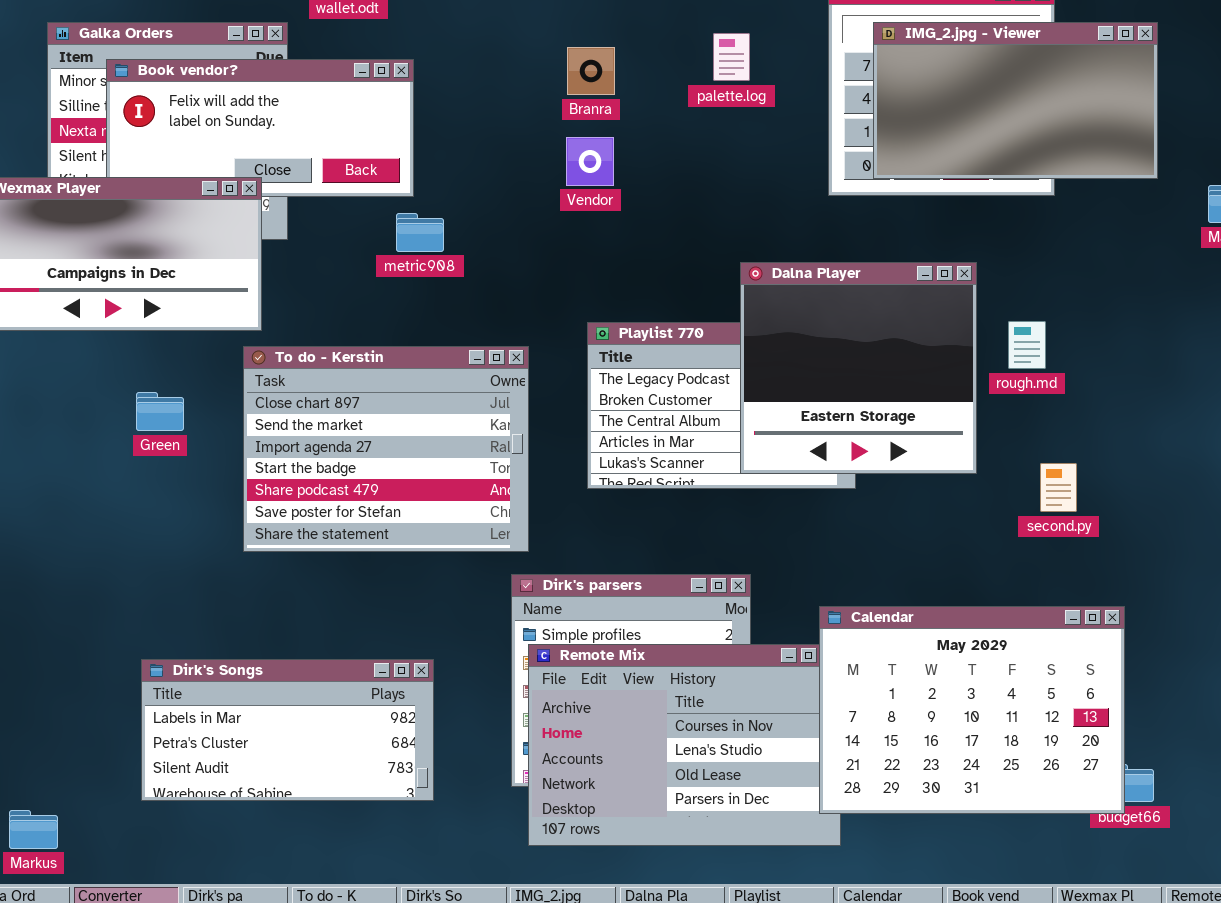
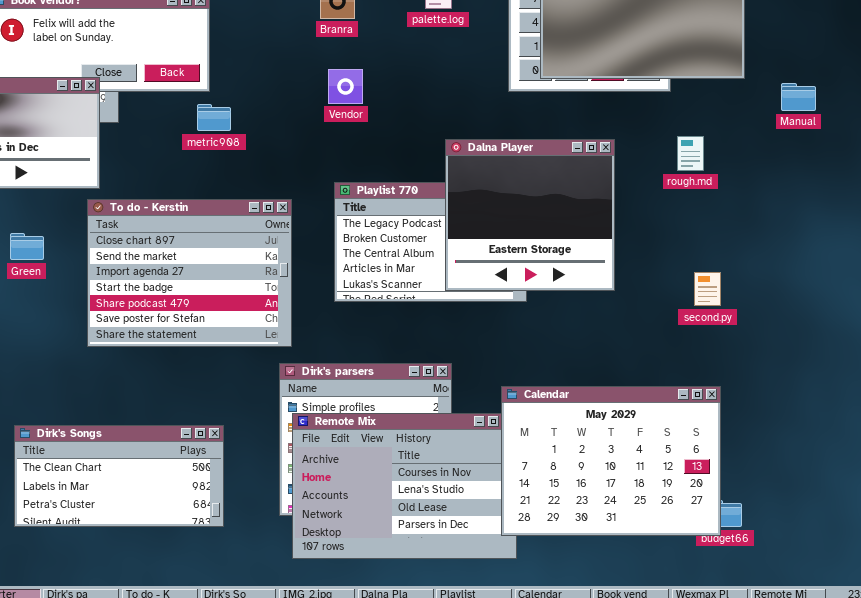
Vendor: [566,137,614,186] -> [328,69,363,104], moved
rough.md: [1008,321,1046,369] -> [677,136,704,171], moved
second.py: [1040,463,1077,512] -> [694,272,721,306], moved
Dirk's Songs: [141,659,434,801] -> [14,425,224,527], scrolled up 1 row

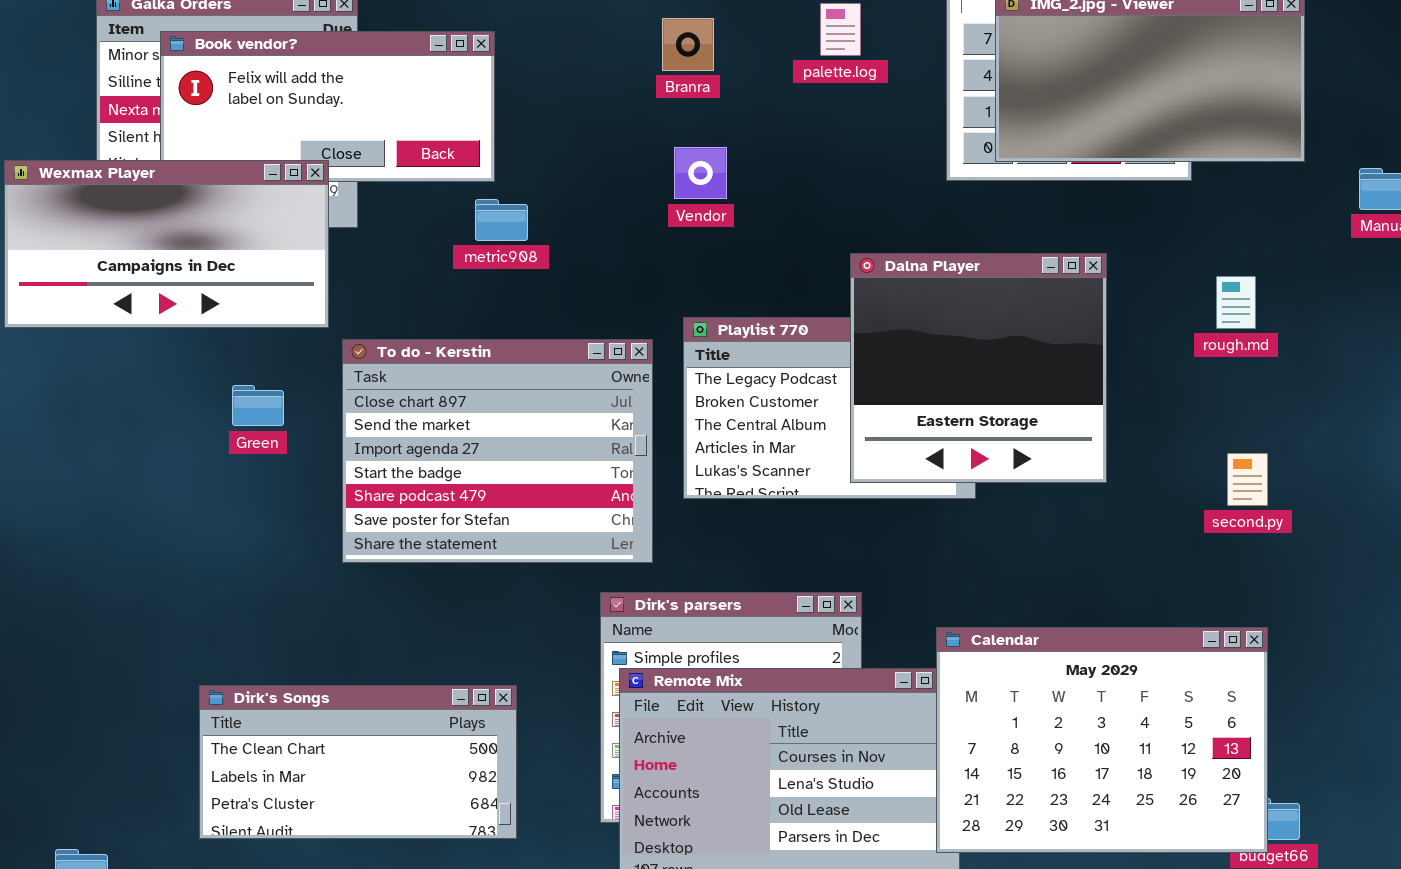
rough.md: [677,136,704,171] -> [1216,276,1256,329], moved
To do - Kerstin: [87,199,292,347] -> [342,339,653,563], moved
Green: [10,233,44,260] -> [232,385,284,426], moved

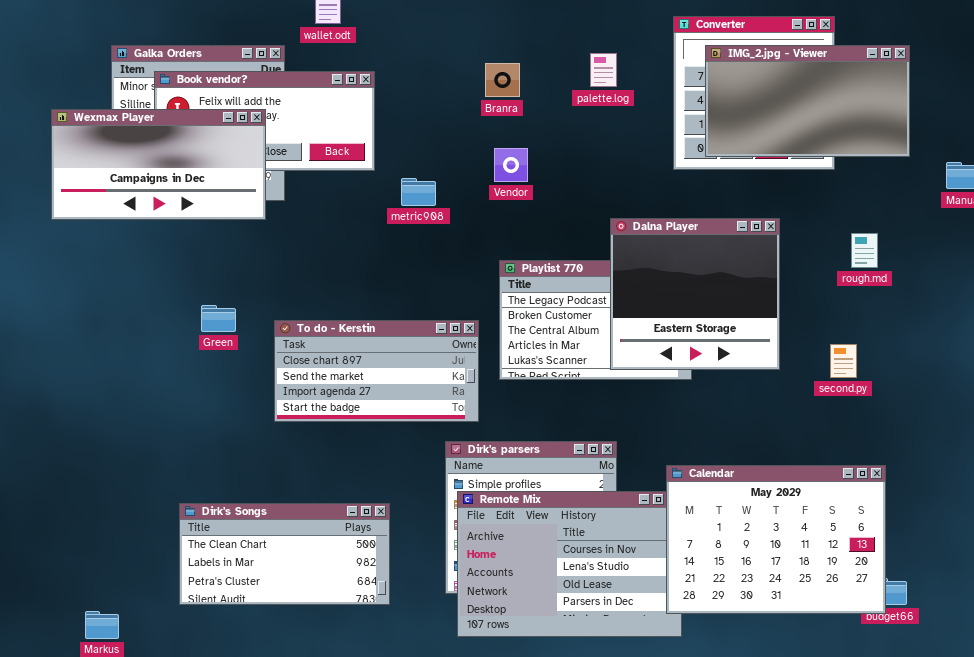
Wexmax Player: [4,160,329,328] -> [51,109,266,220], moved
metric908: [475,199,528,241] -> [401,178,436,206], moved
To do - Kerstin: [342,339,653,563] -> [274,320,479,422], resized
second.py: [1227,453,1268,506] -> [830,344,857,378], moved

